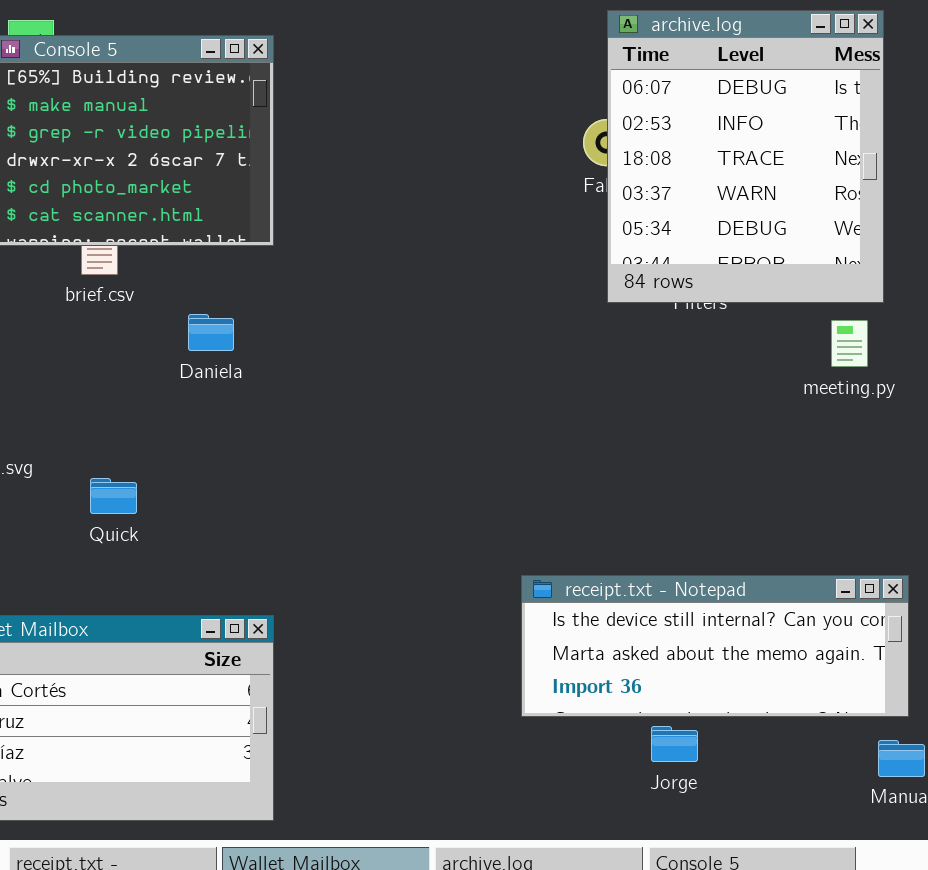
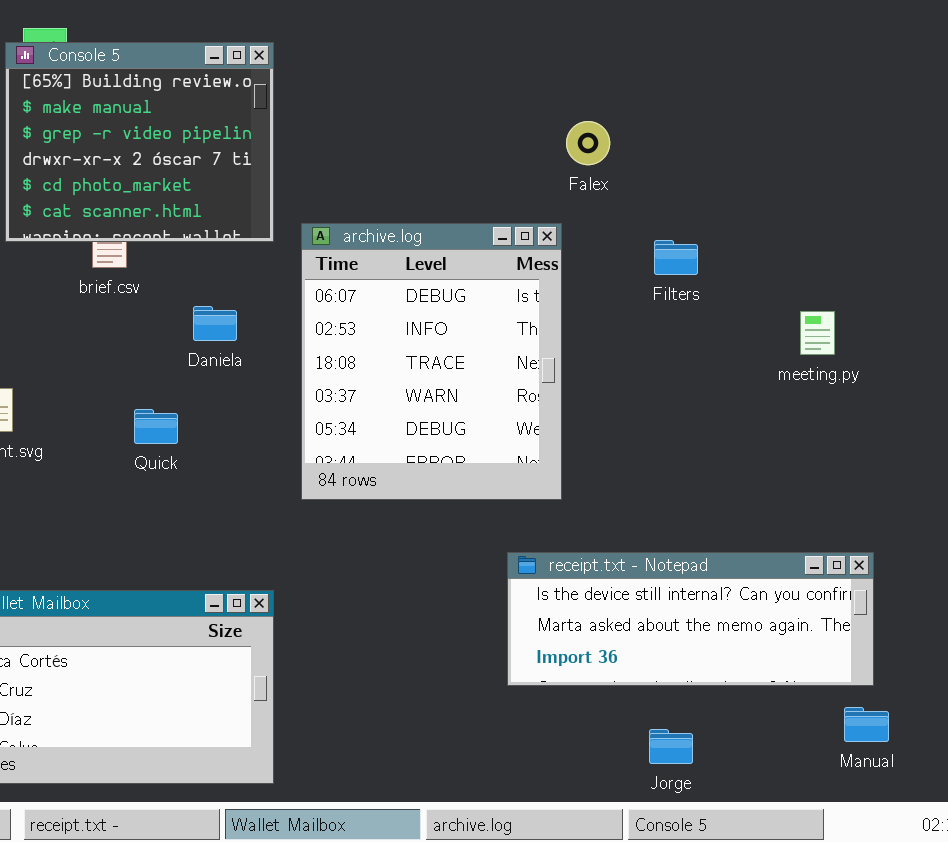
archive.log: [607,10,884,303] -> [301,223,562,500], moved
Quick: [90,478,137,514] -> [134,409,178,444], moved
Jorge: [651,726,698,762] -> [649,729,693,764], moved

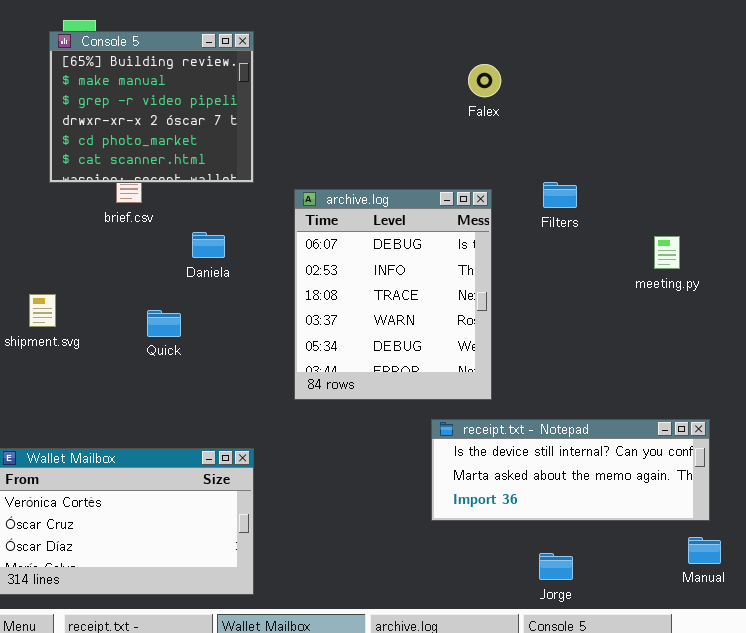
Falex: [566,121,610,165] -> [468,64,501,97], moved
archive.log: [301,223,562,500] -> [294,189,492,400], moved

